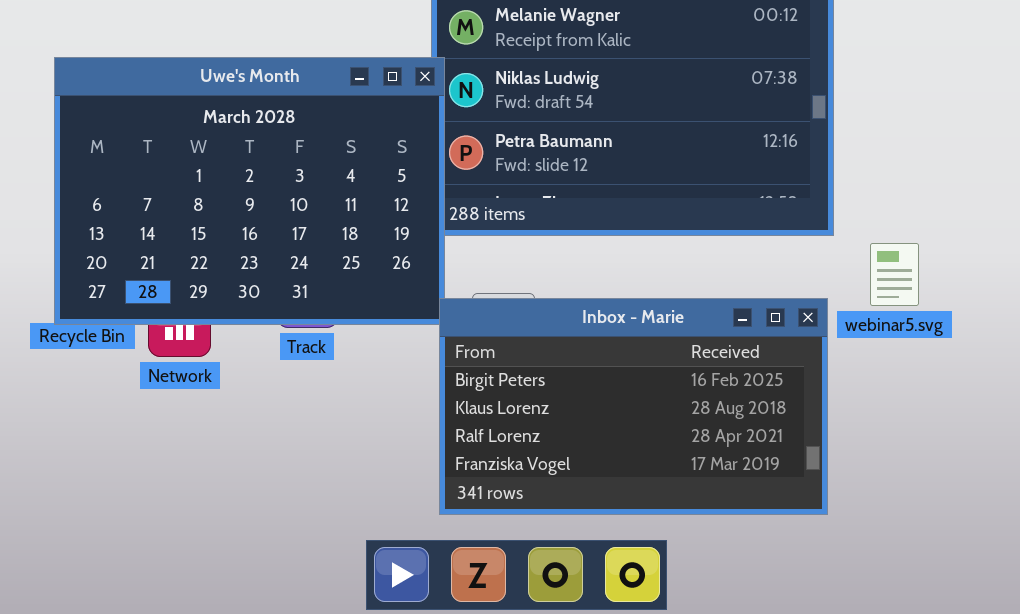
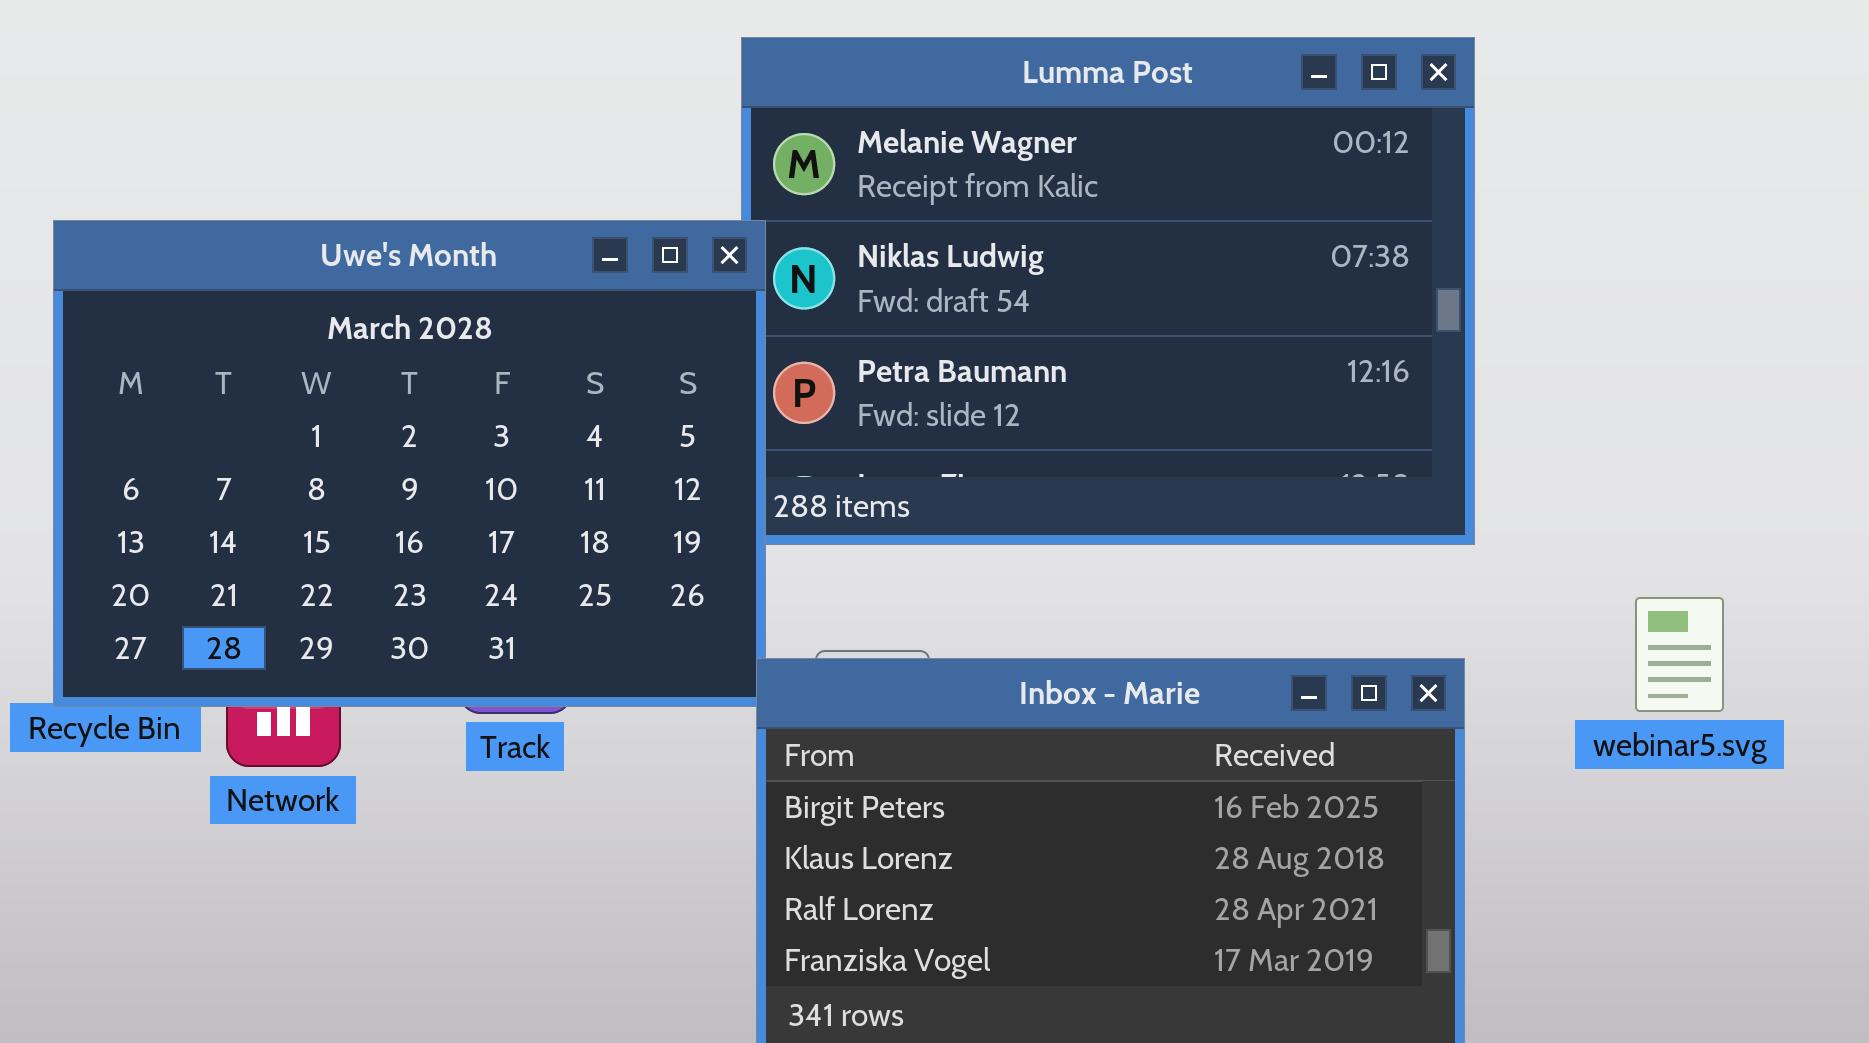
webinar5.svg: [870,243,919,306] -> [1635,597,1724,712], moved

